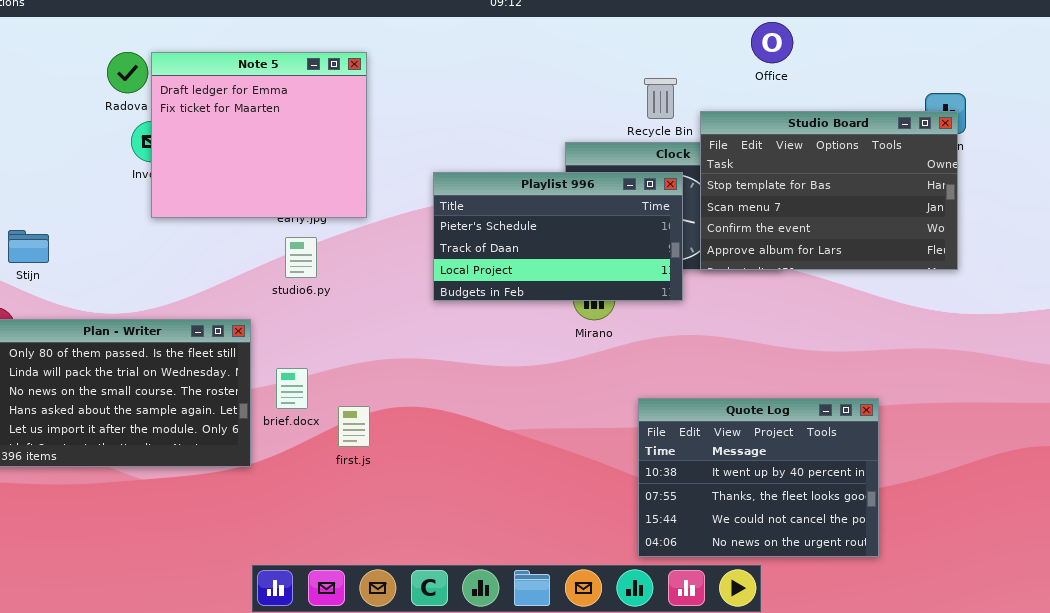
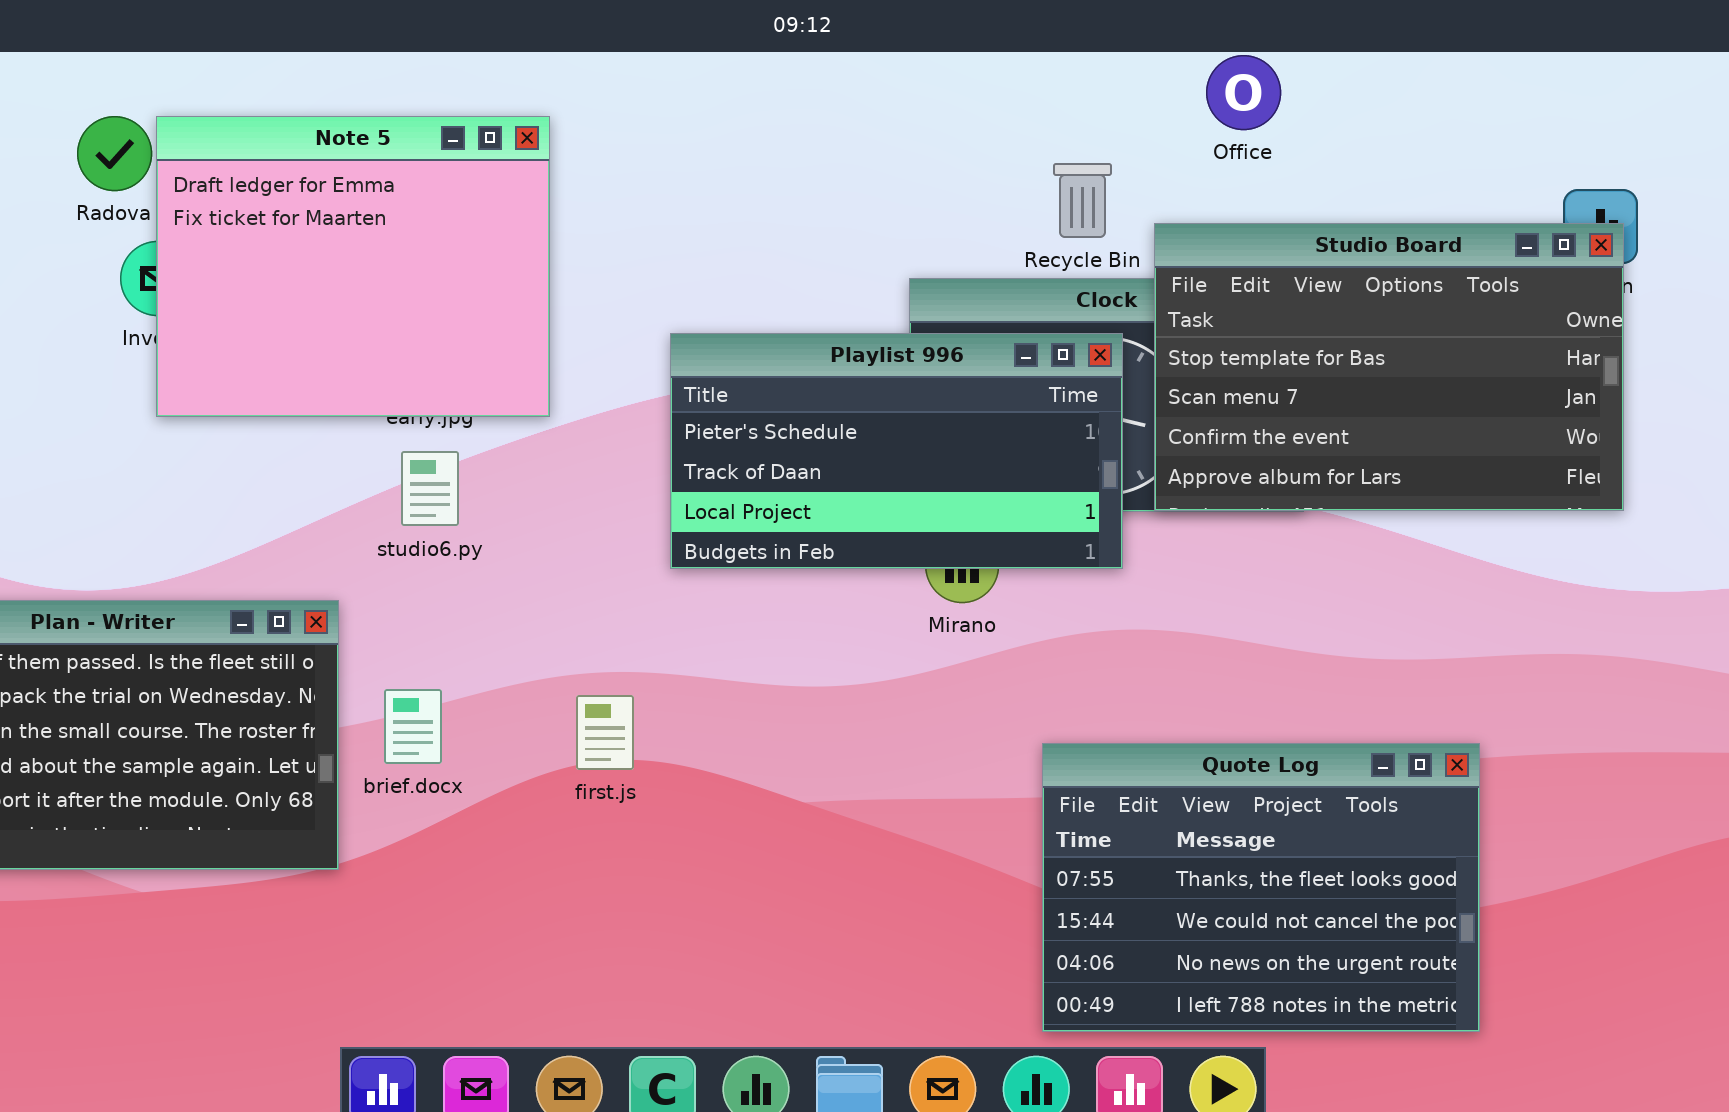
Office: [751,22,793,63] -> [1206,55,1281,130], moved
Quote Log: [638,398,879,557] -> [1042,743,1480,1032], scrolled down 1 row
first.js: [338,406,370,447] -> [576,695,634,770], moved

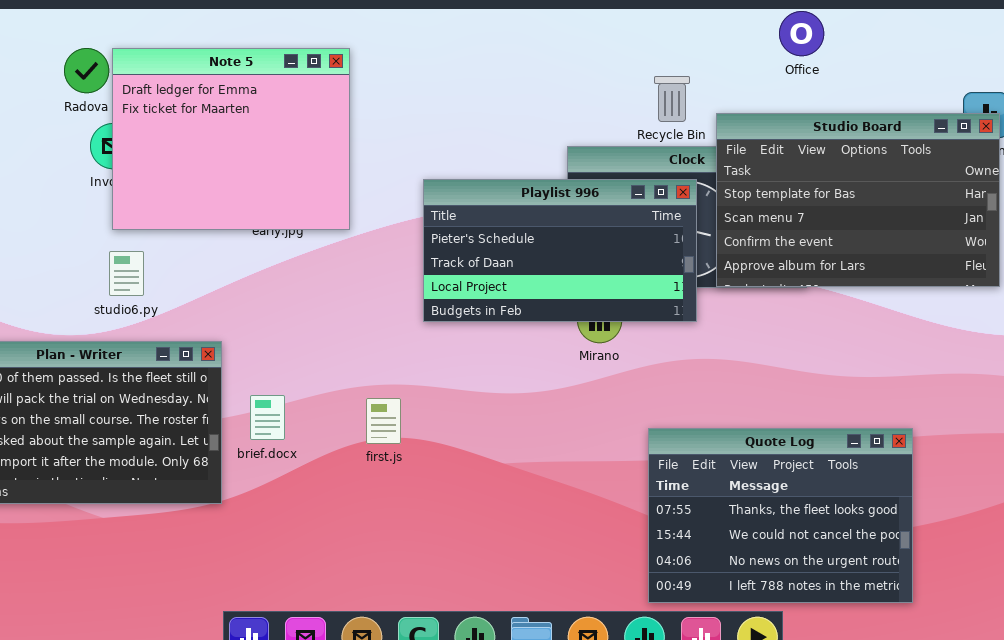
Office: [1206,55,1281,130] -> [779,11,824,56], moved
studio6.py: [401,451,459,526] -> [109,251,144,296], moved

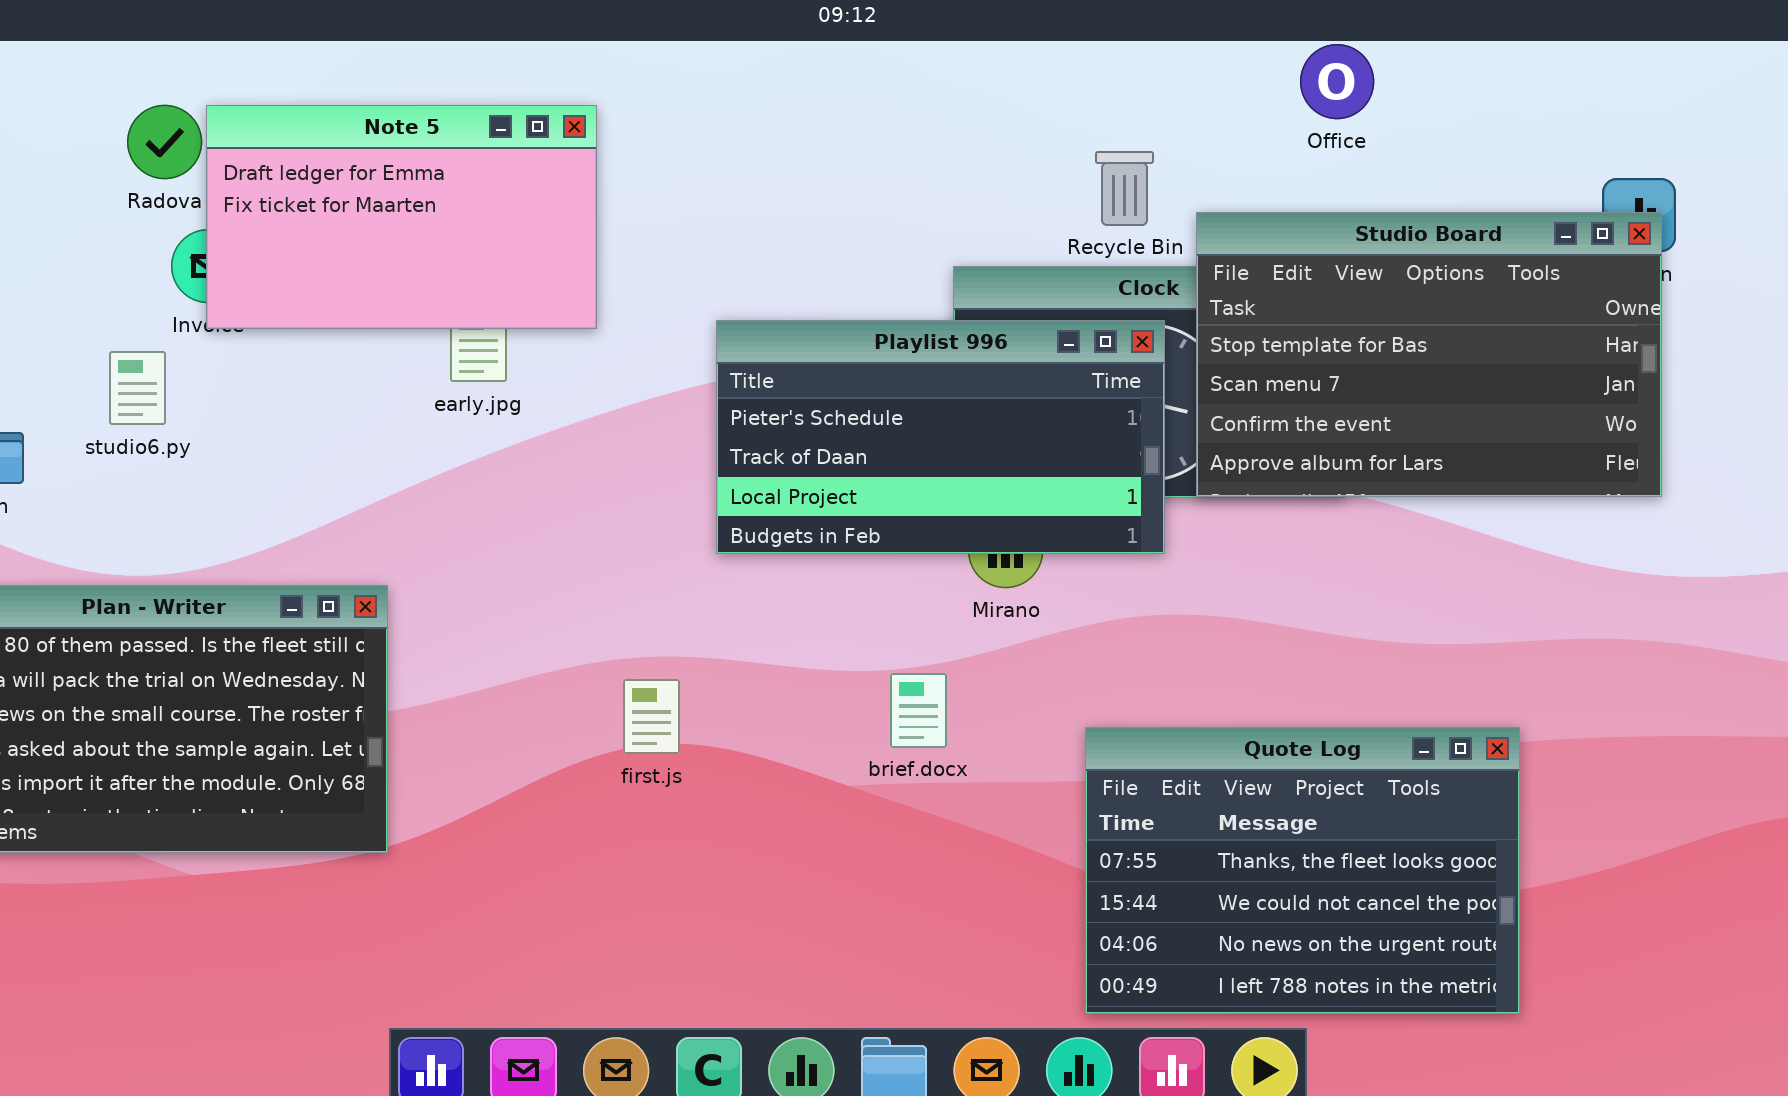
Note 5: [112,48,350,230] -> [206,105,597,329], resized
studio6.py: [109,251,144,296] -> [109,351,166,425], moved
brief.docx: [250,395,285,440] -> [890,673,947,748], moved

